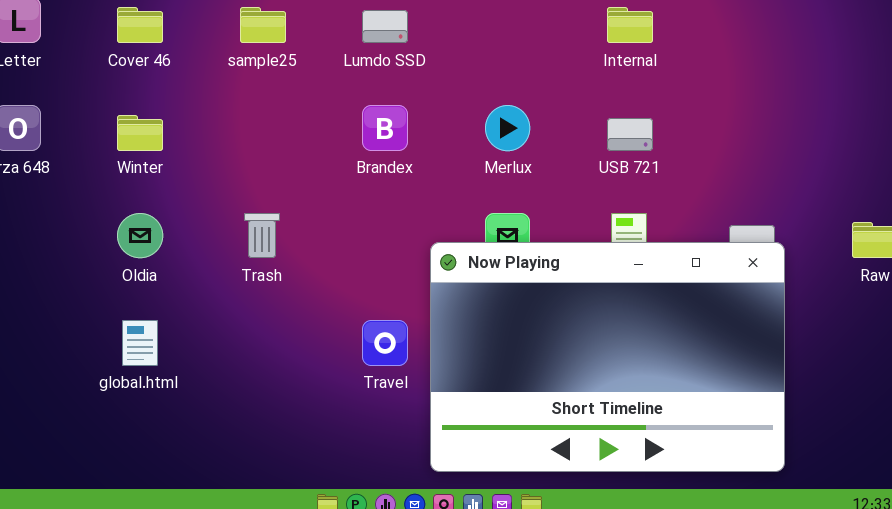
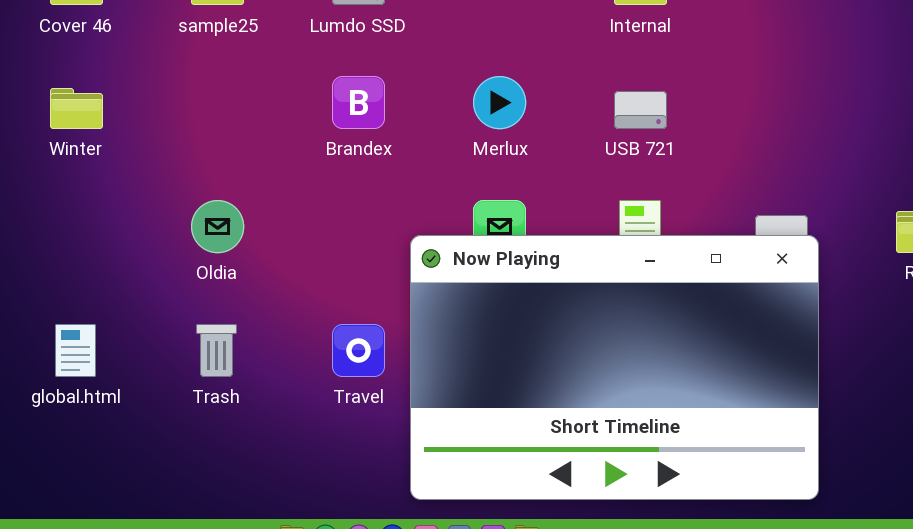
Oldia: [117,213,163,258] -> [191,200,244,253], moved
Trash: [244,213,280,258] -> [196,324,237,377], moved

